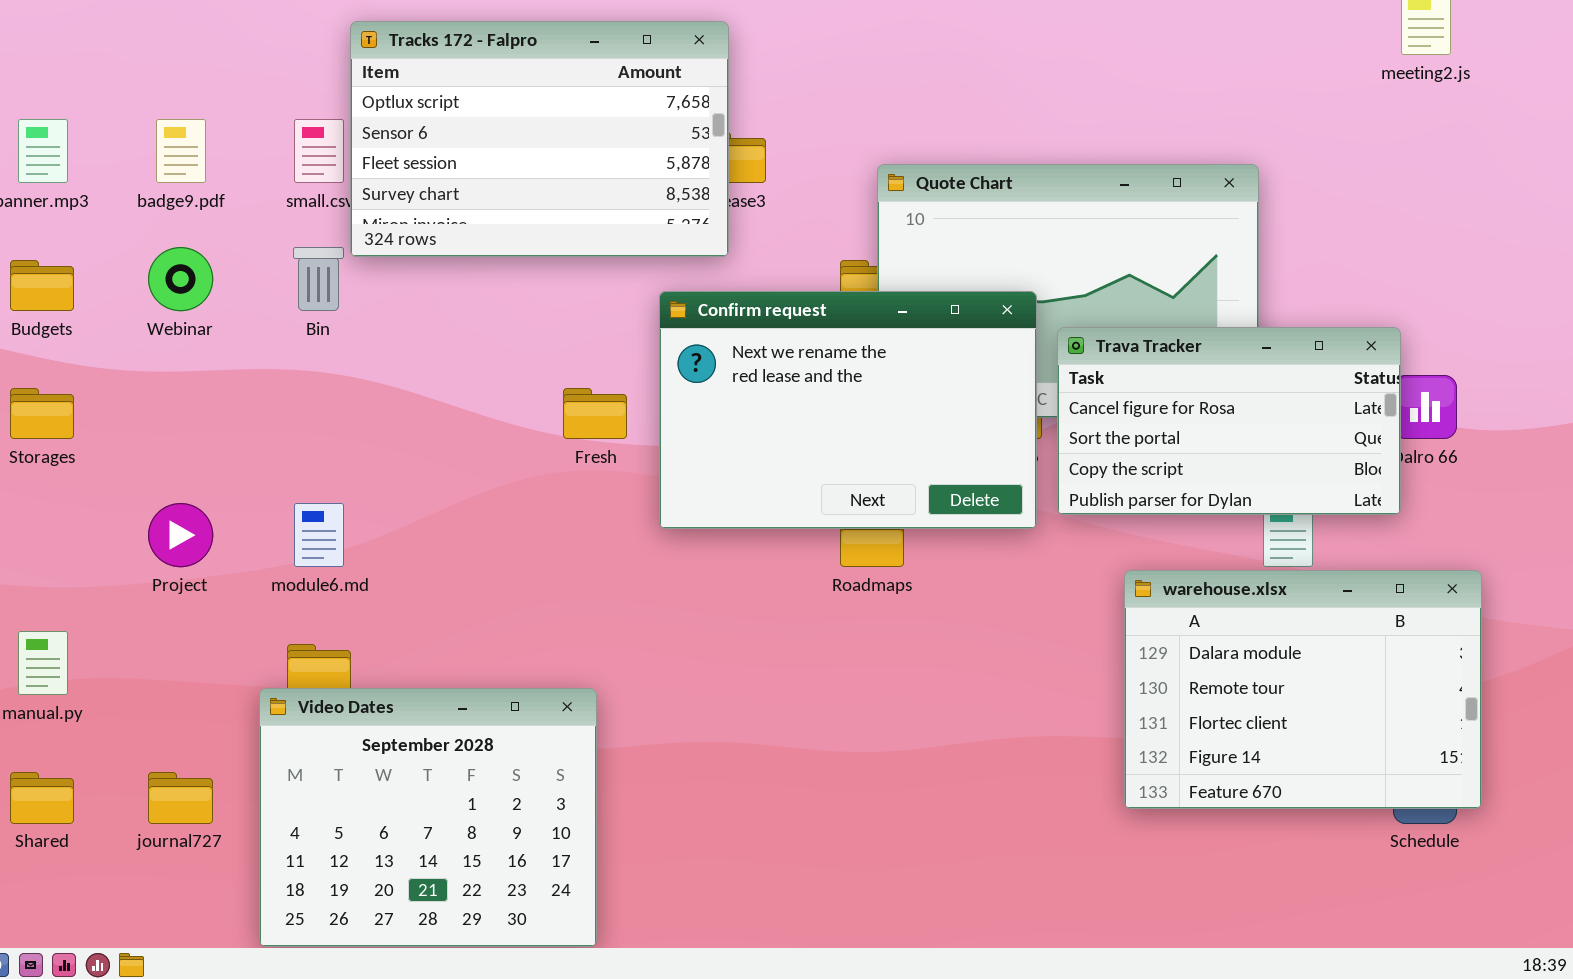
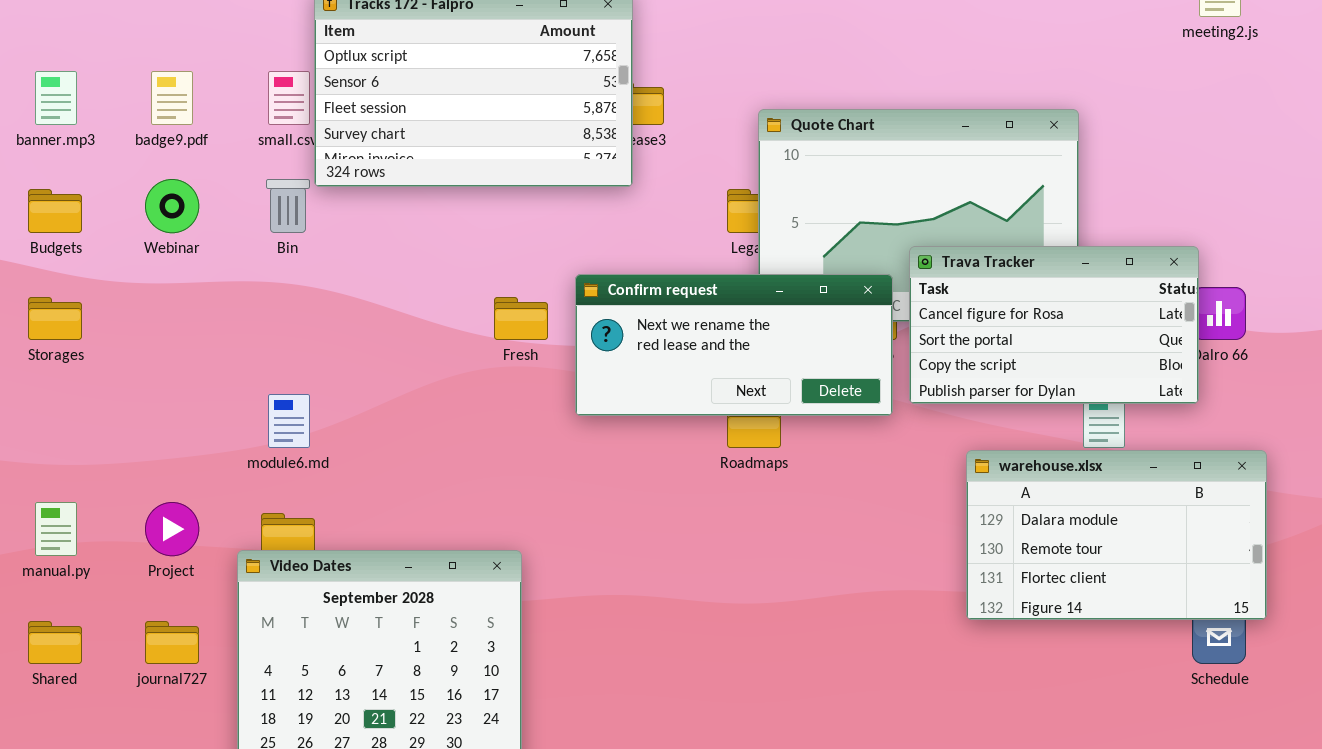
Confirm request: [659,291,1037,529] -> [575,274,893,416], resized
Project: [148,503,213,567] -> [145,502,199,556], moved
warehouse.xlsx: [1124,570,1482,809] -> [966,450,1267,620], resized

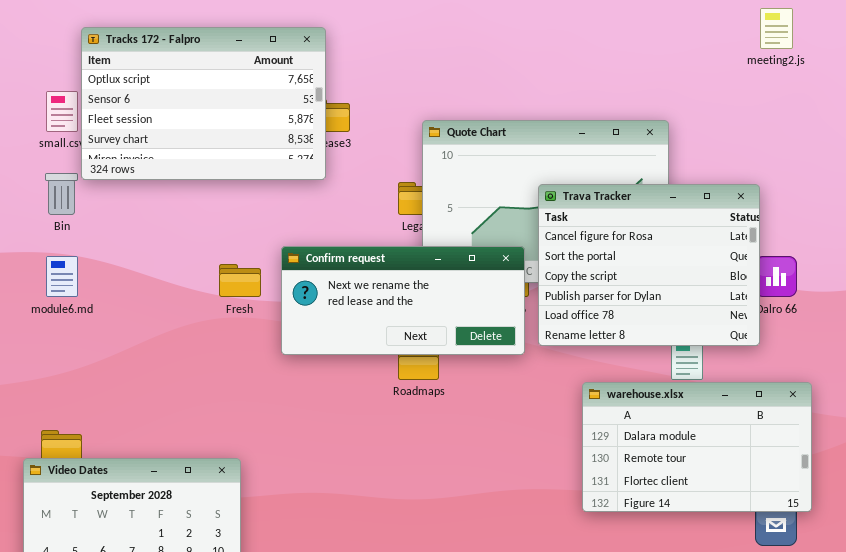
Trava Tracker: [909,246,1199,404] -> [538,184,760,346], resized
module6.md: [268,394,310,448] -> [46,256,78,297], moved

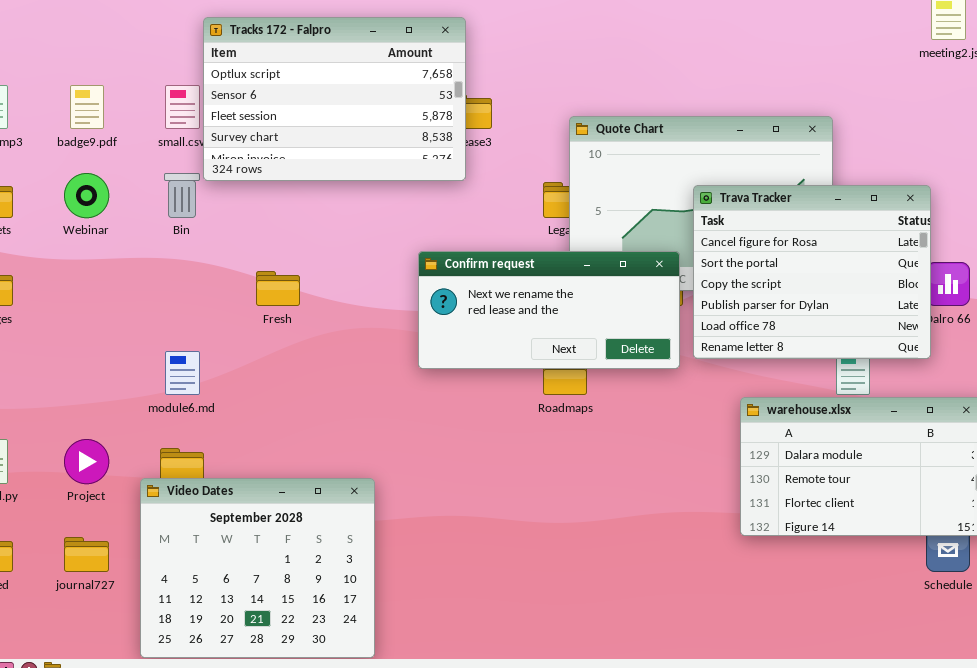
module6.md: [46,256,78,297] -> [165,351,200,395], moved
Fresh: [219,264,261,297] -> [256,271,300,306], moved

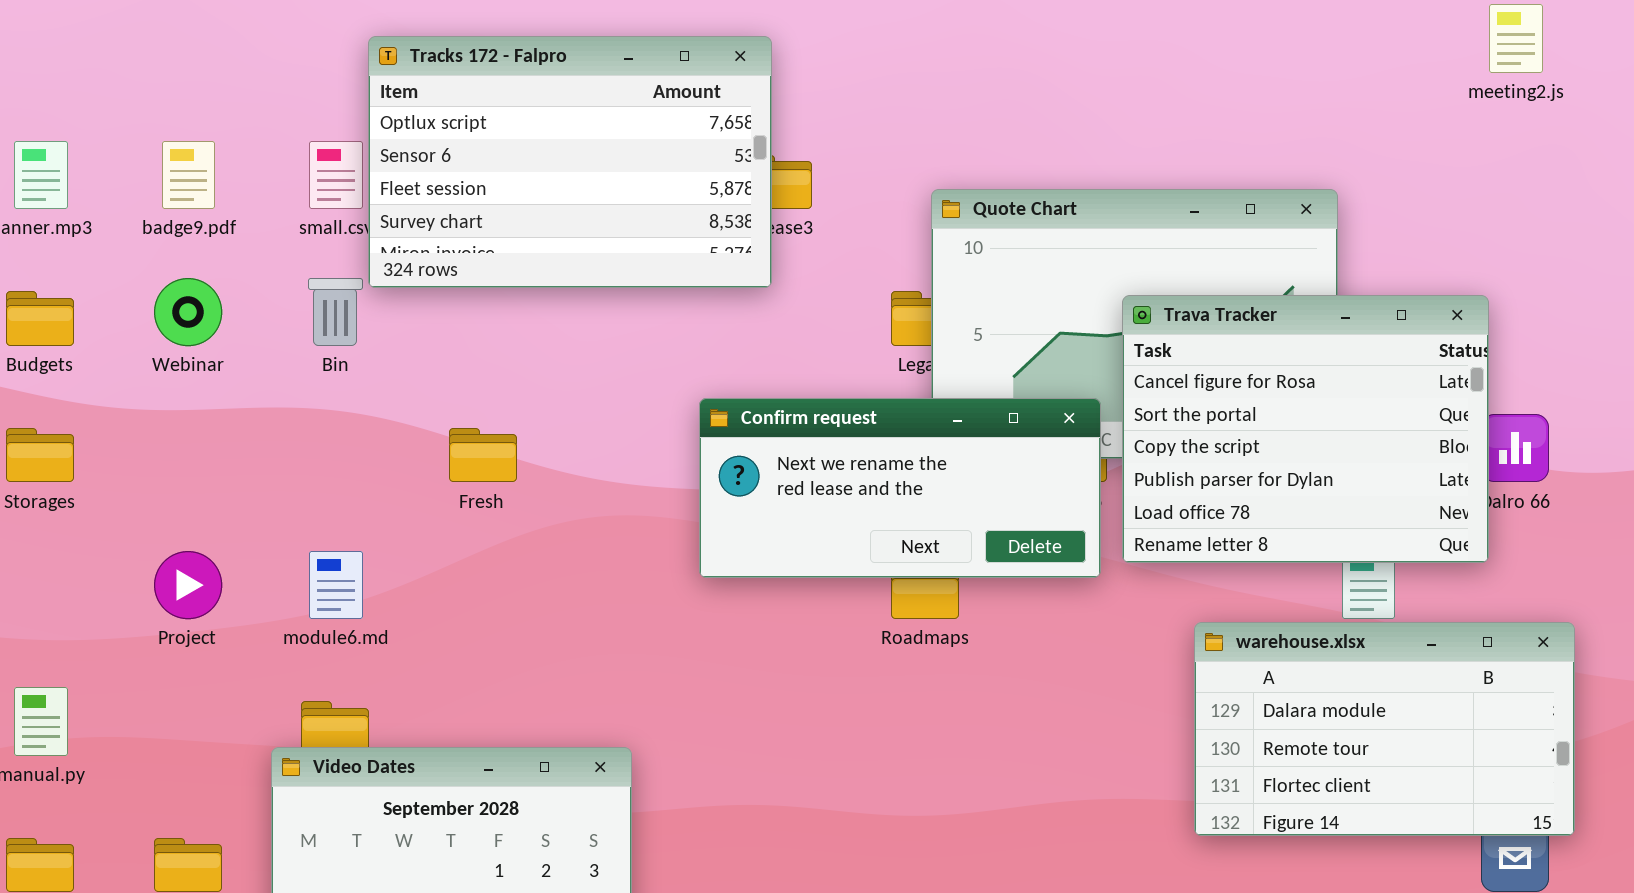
Project: [64,439,109,484] -> [154,551,222,619], moved

